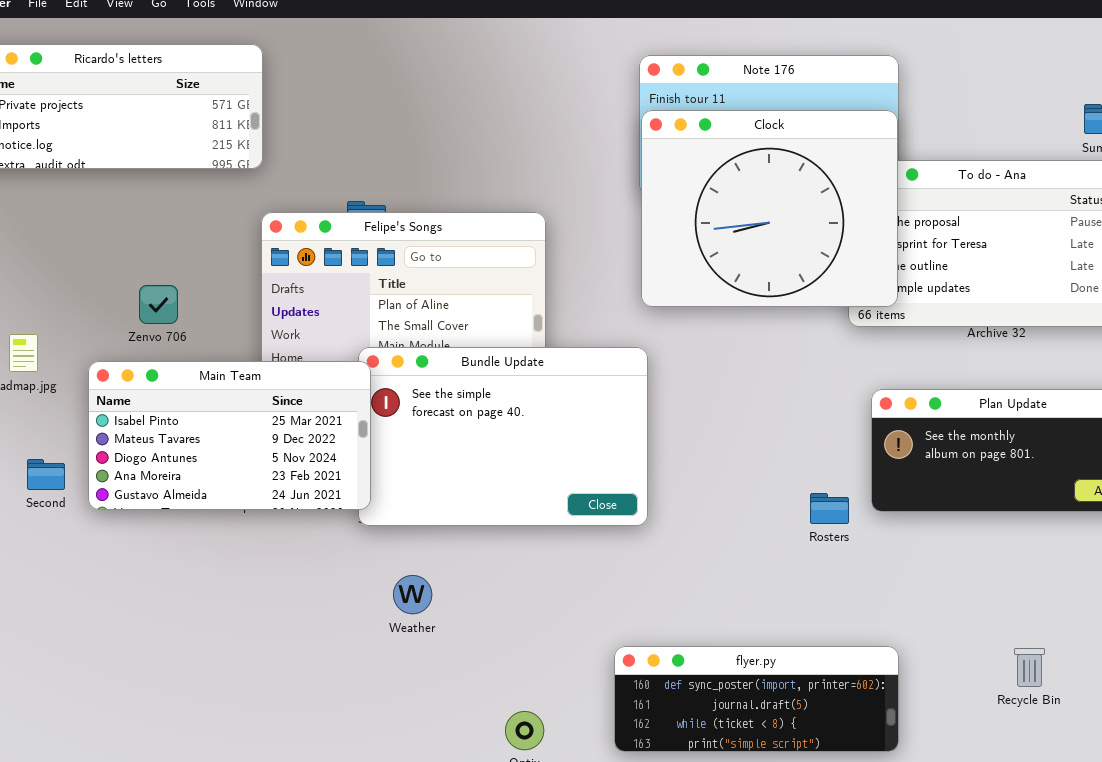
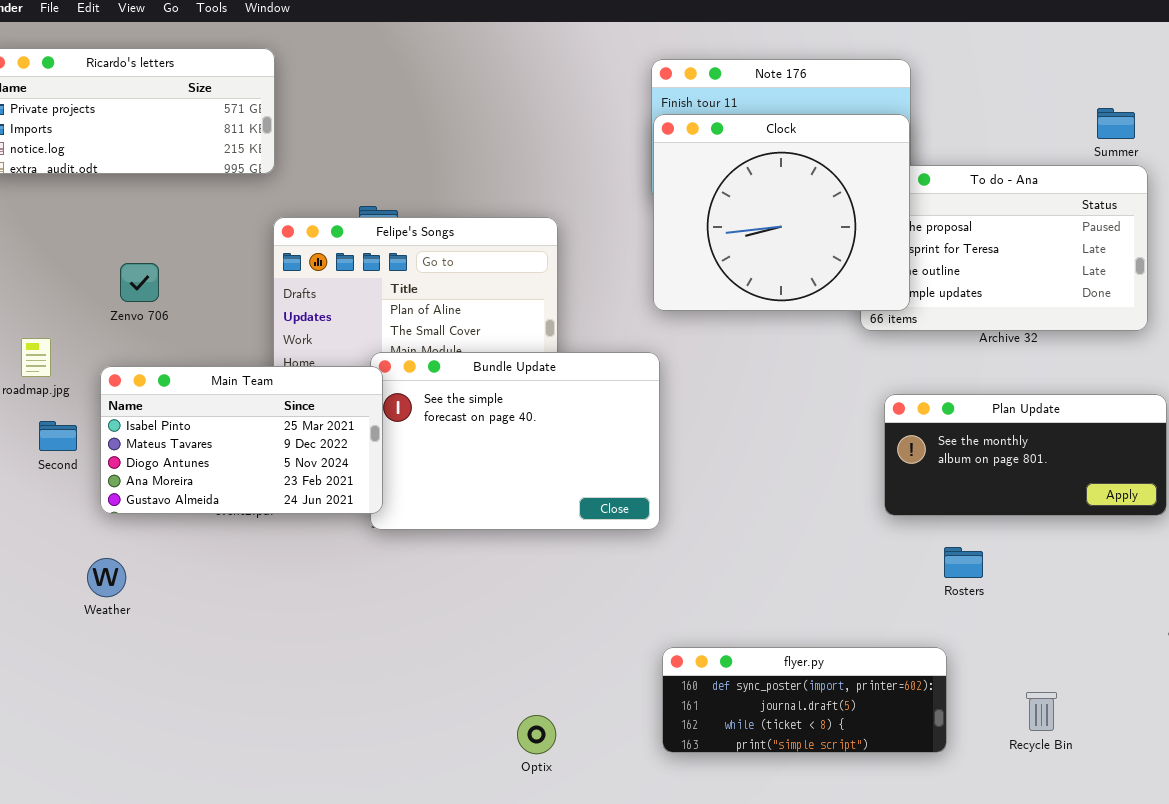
Zenvo 706: [139,285,178,324] -> [120,263,159,302], moved
Second: [27,459,65,490] -> [39,421,77,451], moved
Rosters: [810,493,849,524] -> [944,547,983,578], moved
Weather: [393,575,432,614] -> [87,558,126,597], moved
flyer.py: [614,646,899,752] -> [662,647,947,753], moved
Recycle Bin: [1014,648,1045,687] -> [1026,692,1057,731], moved

